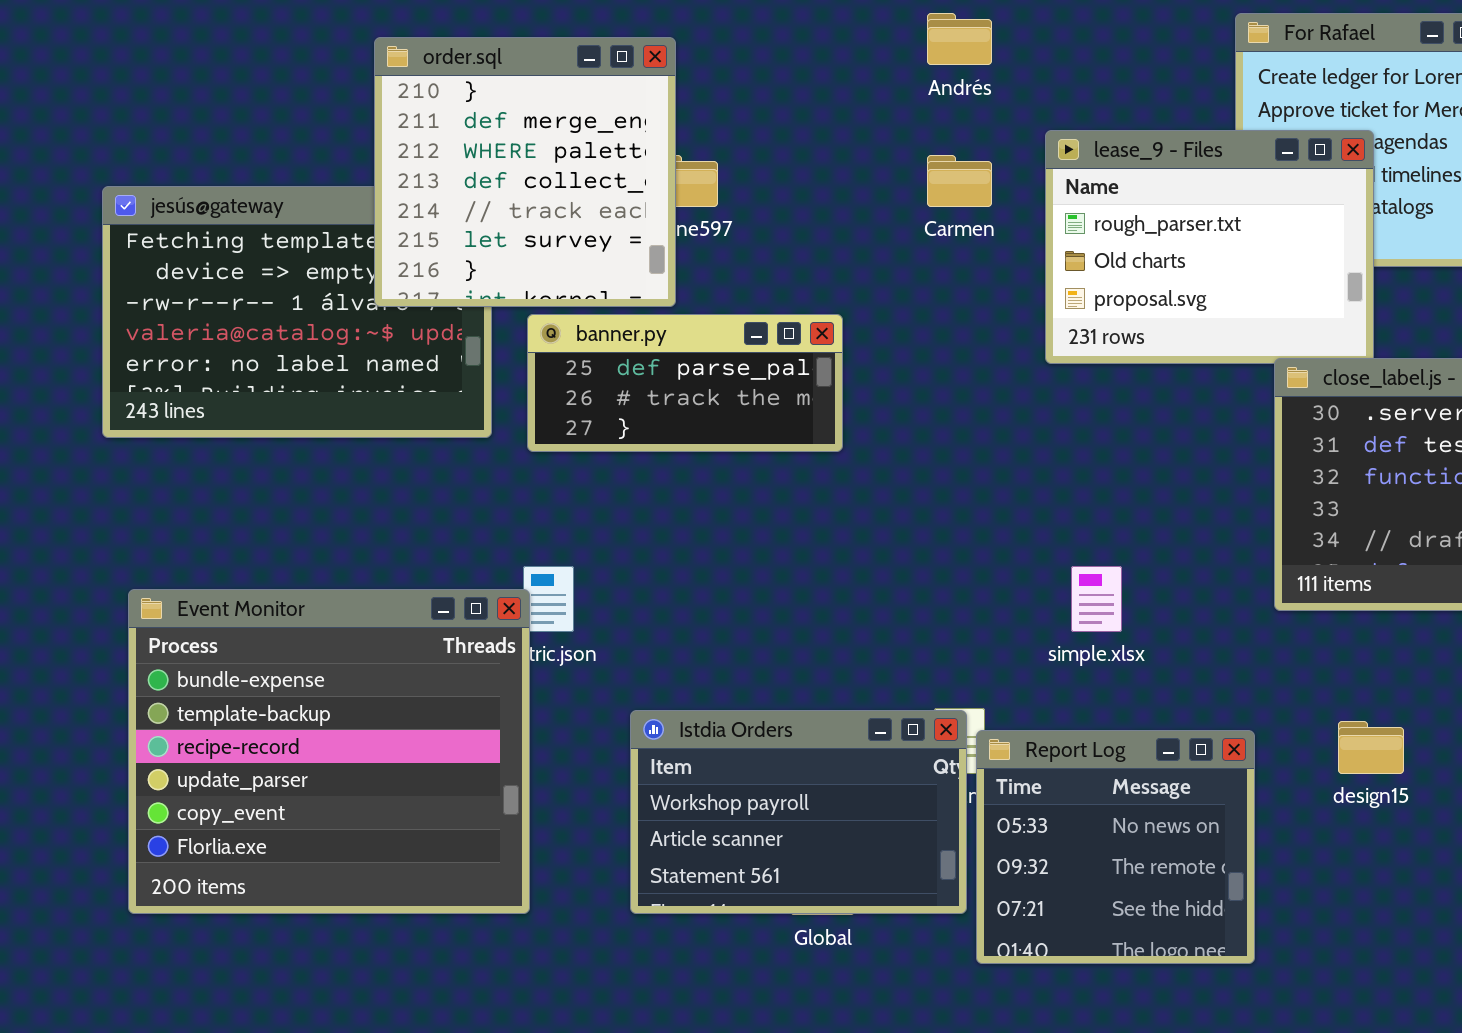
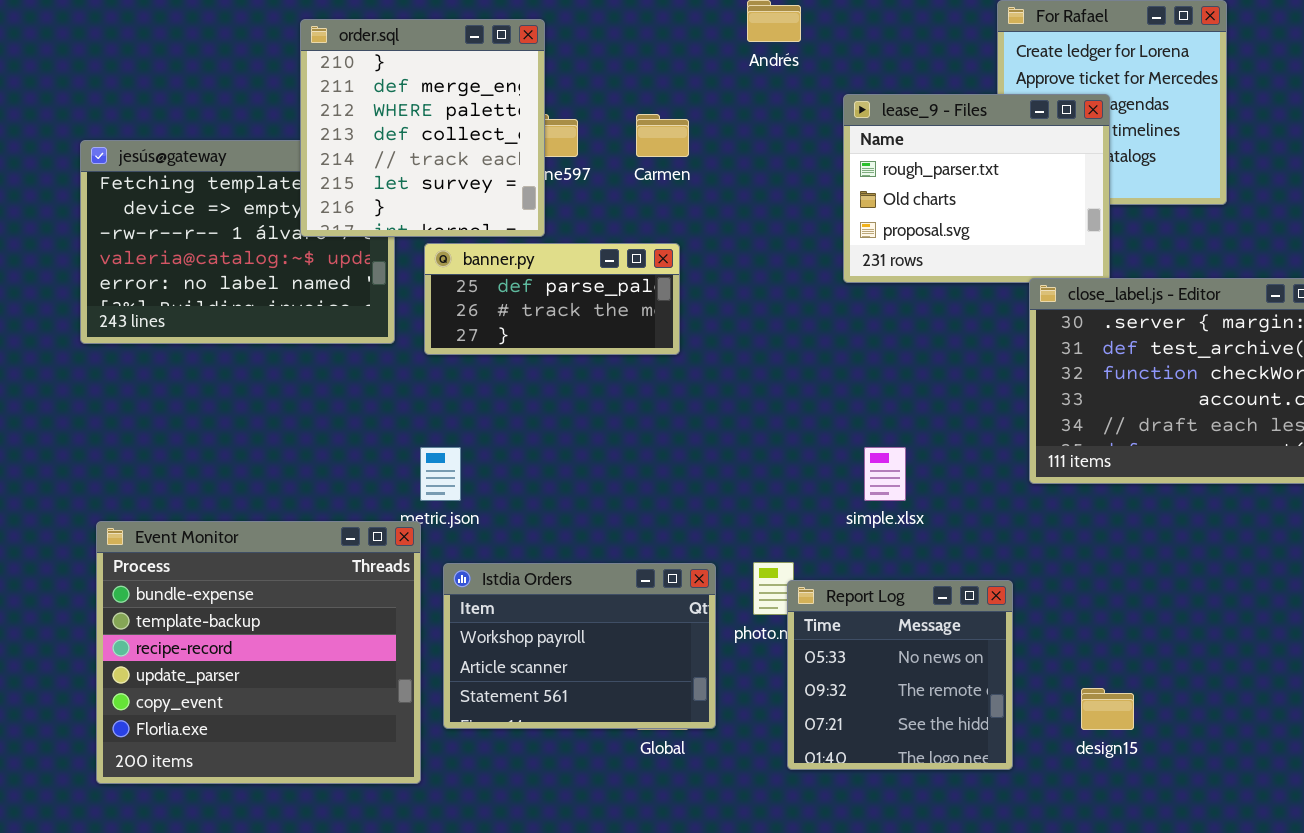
Carmen: [927,155,992,207] -> [636,114,689,157], moved
Event Monitor: [128,589,530,914] -> [96,521,421,784], moved
Istdia Orders: [630,710,967,914] -> [443,563,716,729], moved
design15: [1338,721,1404,774] -> [1081,688,1134,730], moved

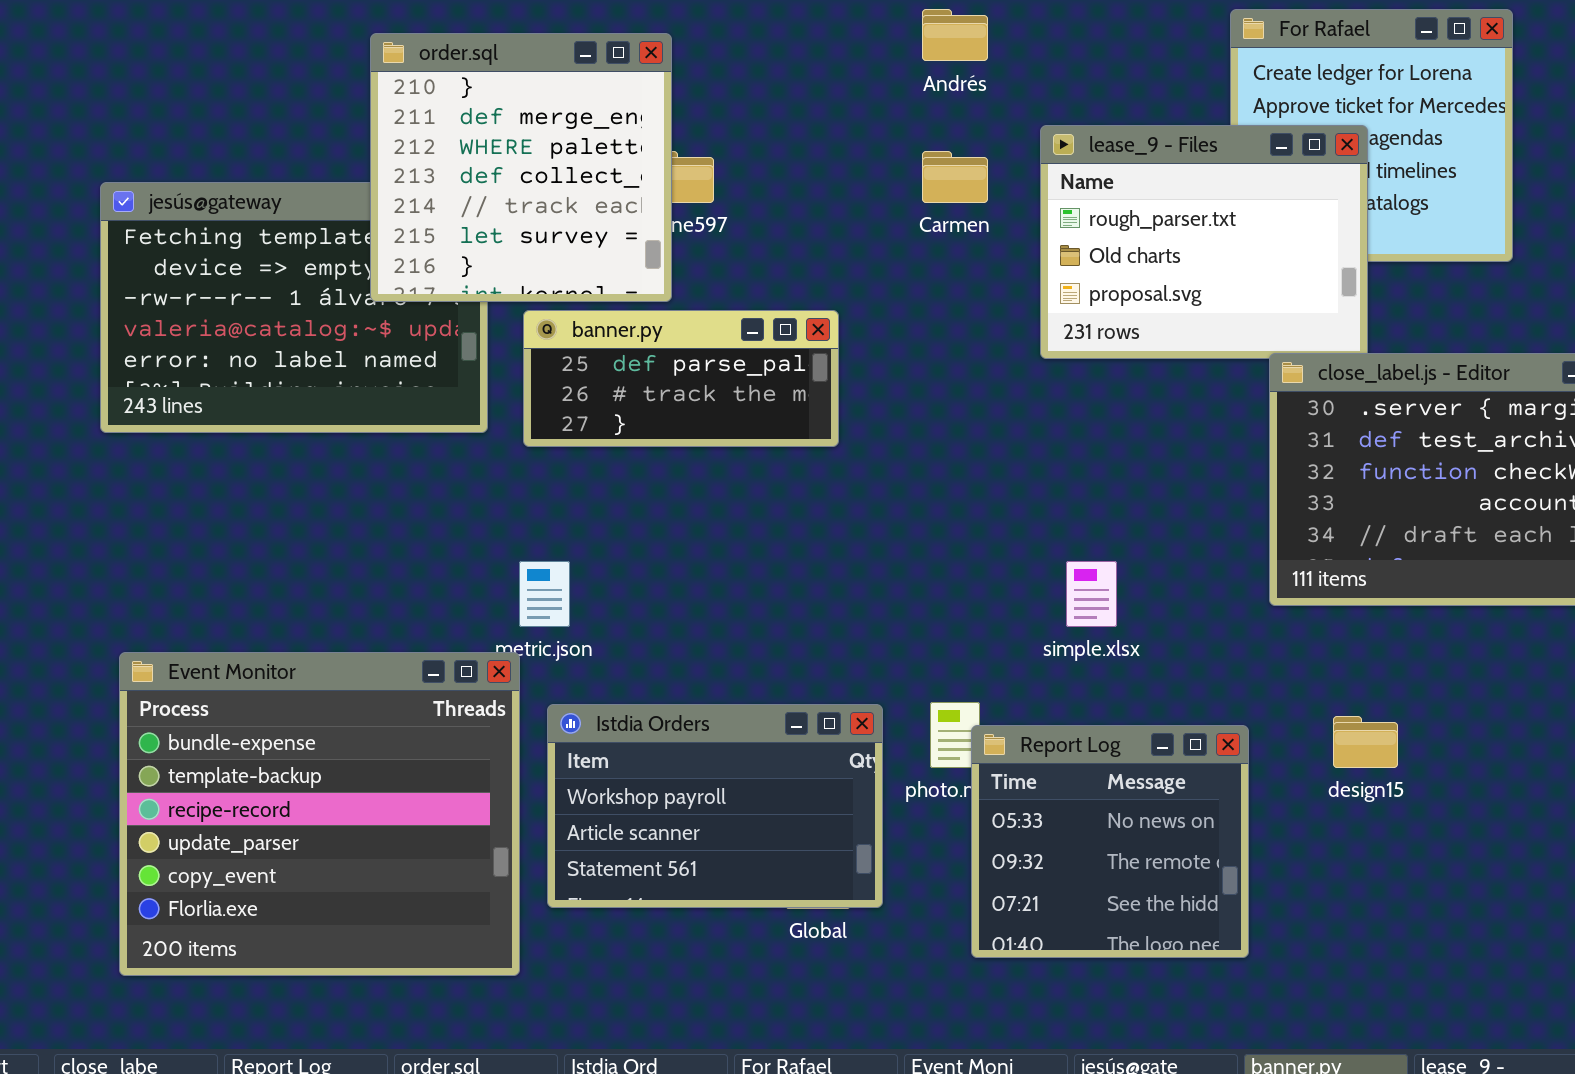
Carmen: [636,114,689,157] -> [922,151,988,203], moved
design15: [1081,688,1134,730] -> [1333,716,1398,768], moved

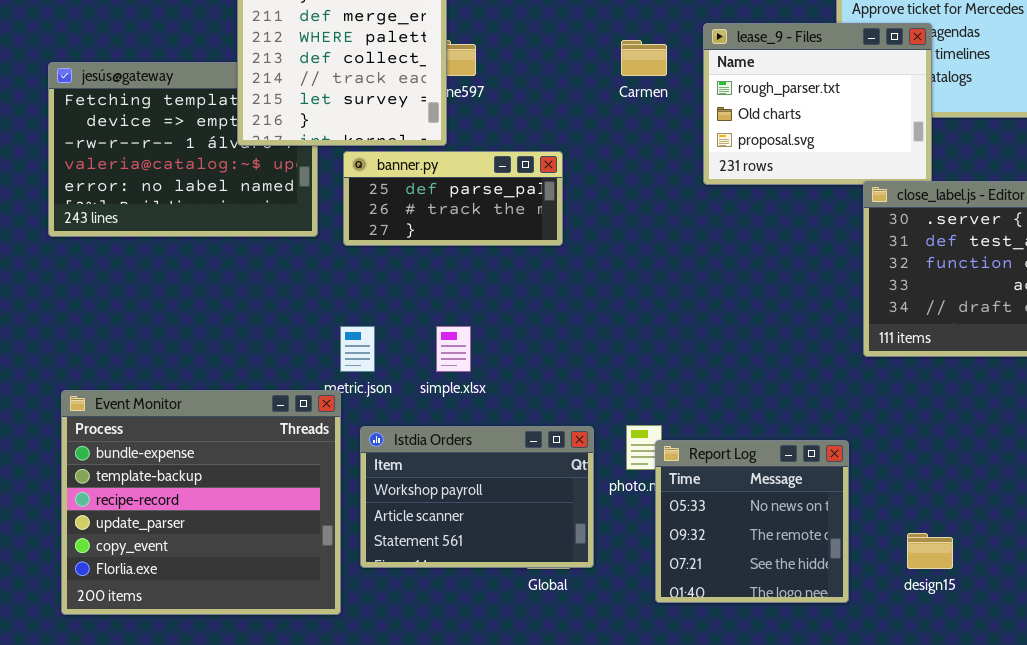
simple.xlsx: [1066,561,1117,627] -> [436,326,471,372], moved
design15: [1333,716,1398,768] -> [907,533,953,569], moved

